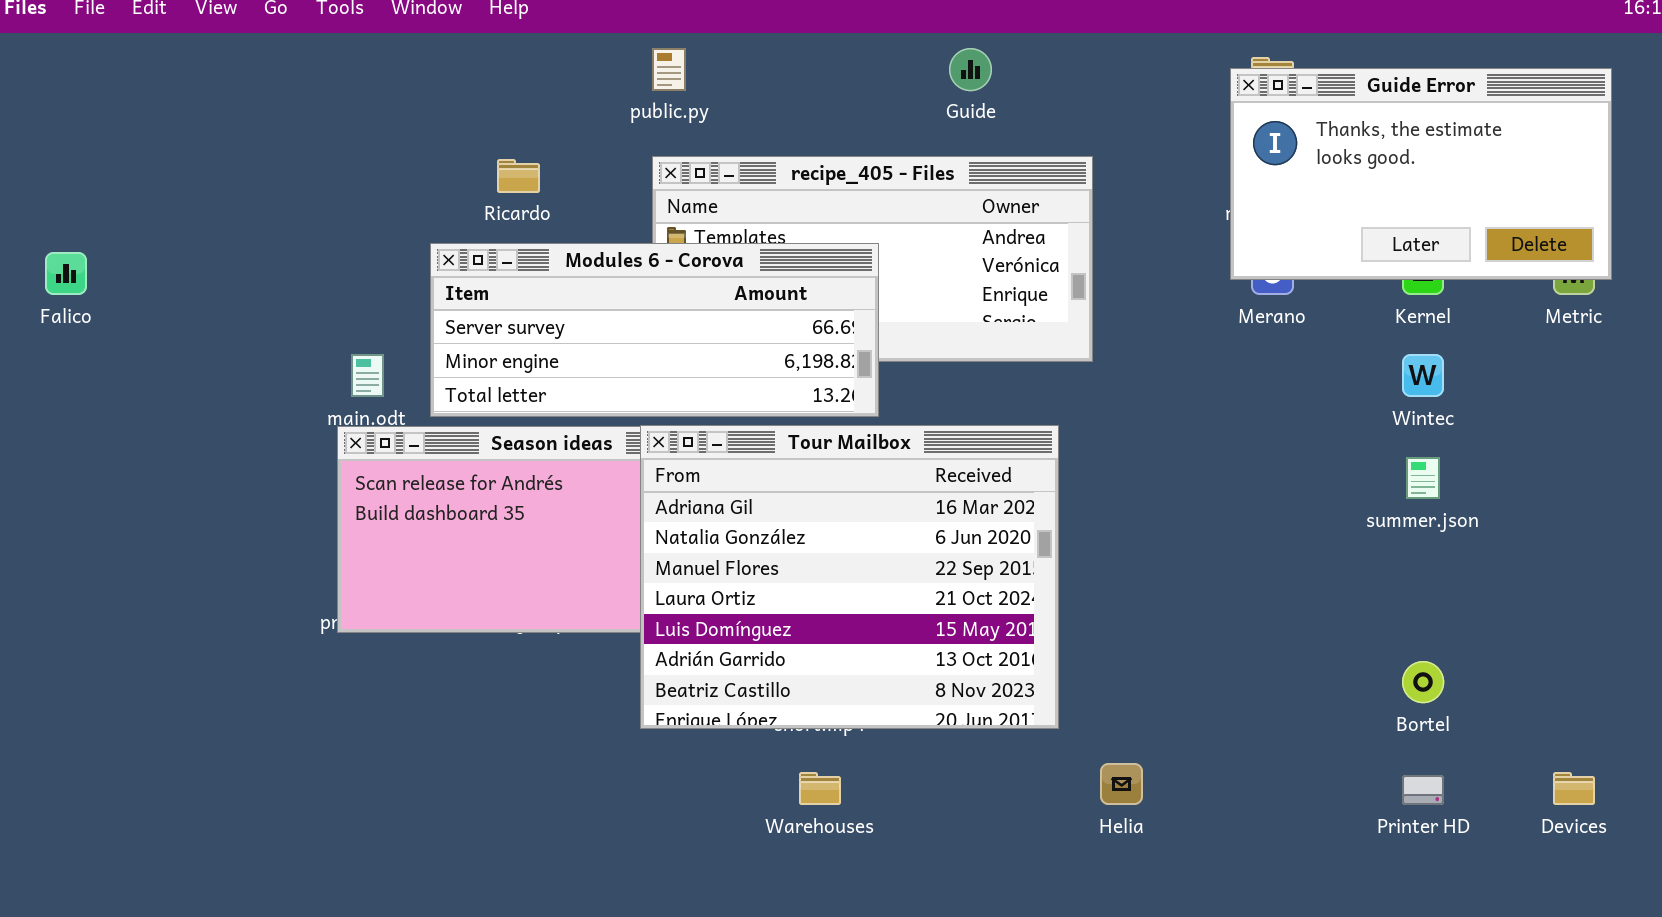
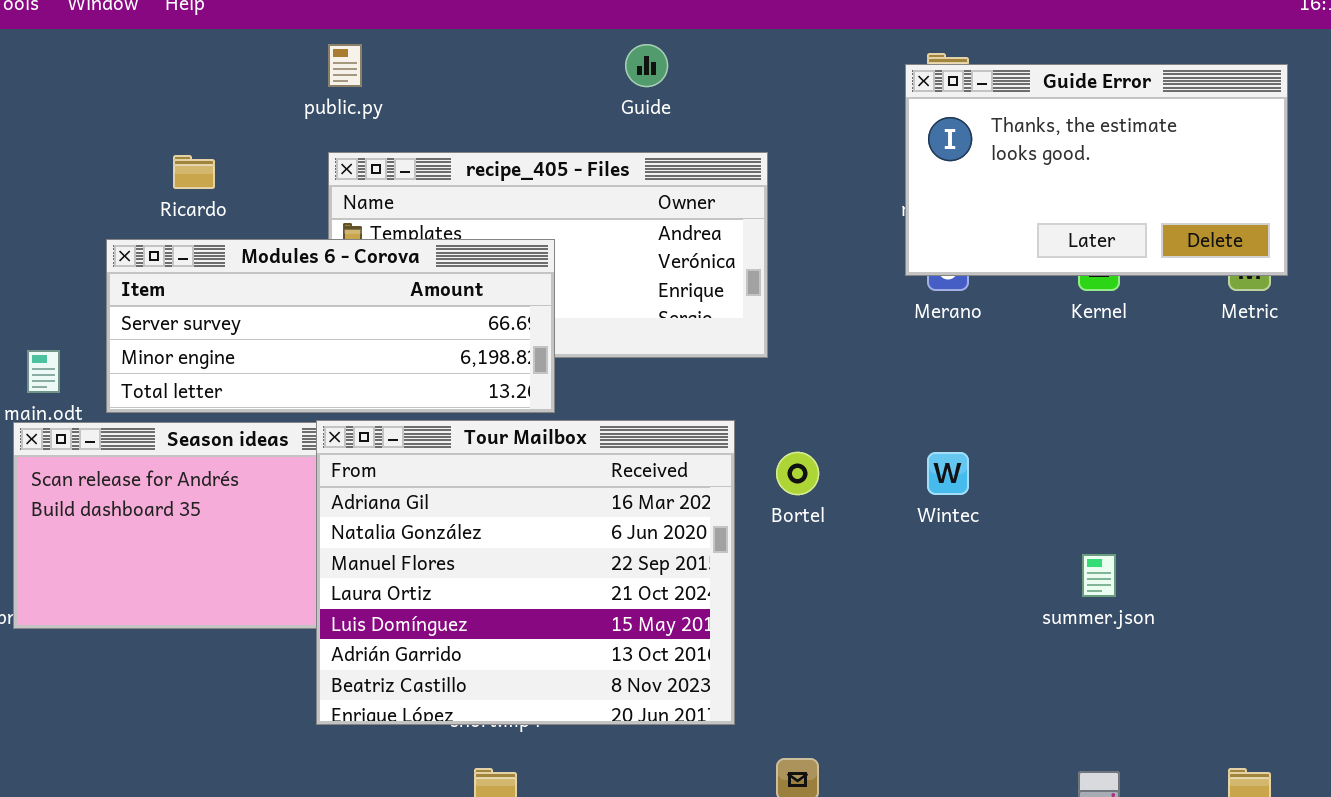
Wintec: [1402,354,1444,397] -> [927,452,969,495], moved
summer.json: [1406,457,1440,499] -> [1082,554,1116,597], moved
Bortel: [1402,661,1444,703] -> [776,452,819,495], moved

